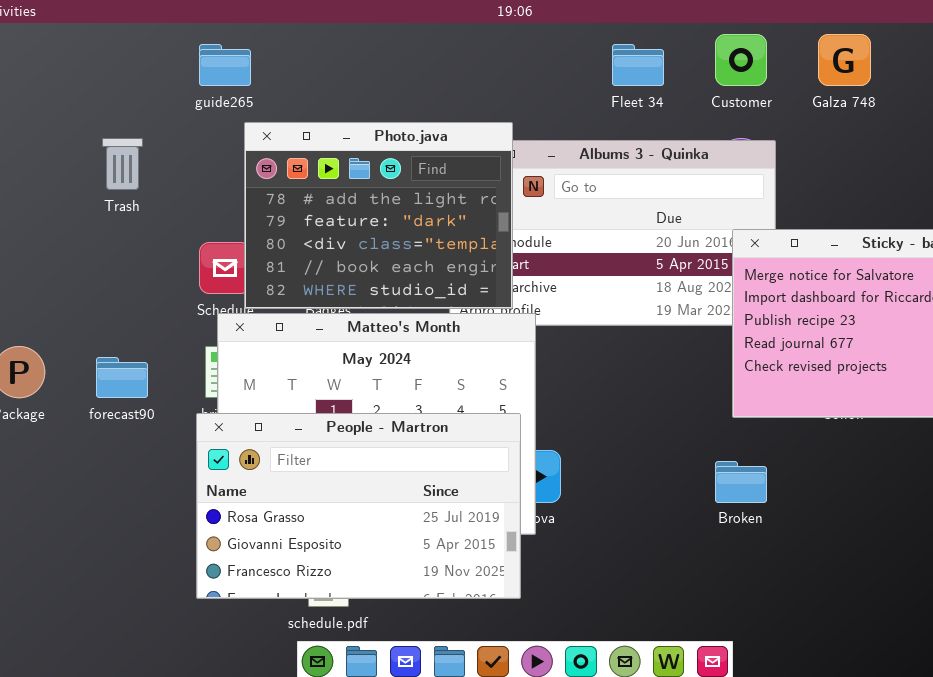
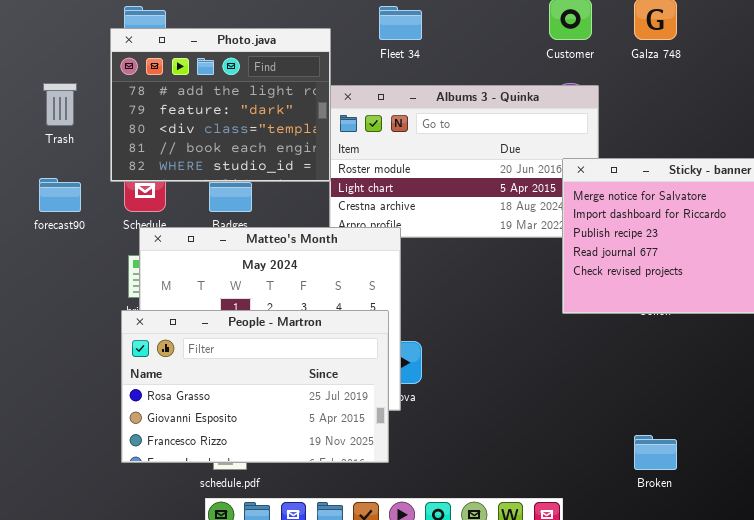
Fleet 34: [612,44,664,86] -> [379,6,422,40], moved
Photo.java: [244,122,513,309] -> [110,28,331,182], moved
forecast90: [96,357,148,398] -> [39,178,81,212], moved
Broken: [715,461,767,503] -> [634,435,677,470], moved

